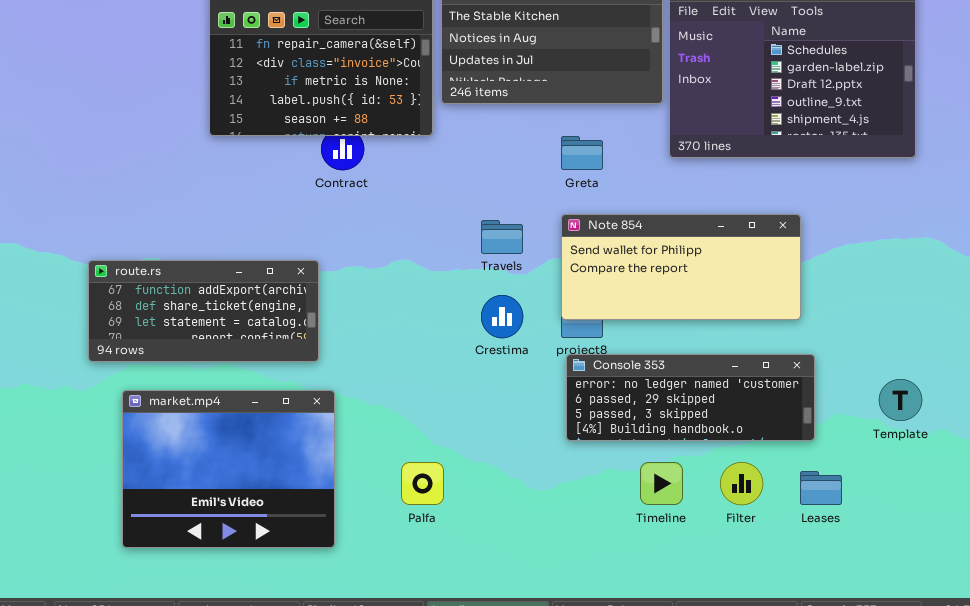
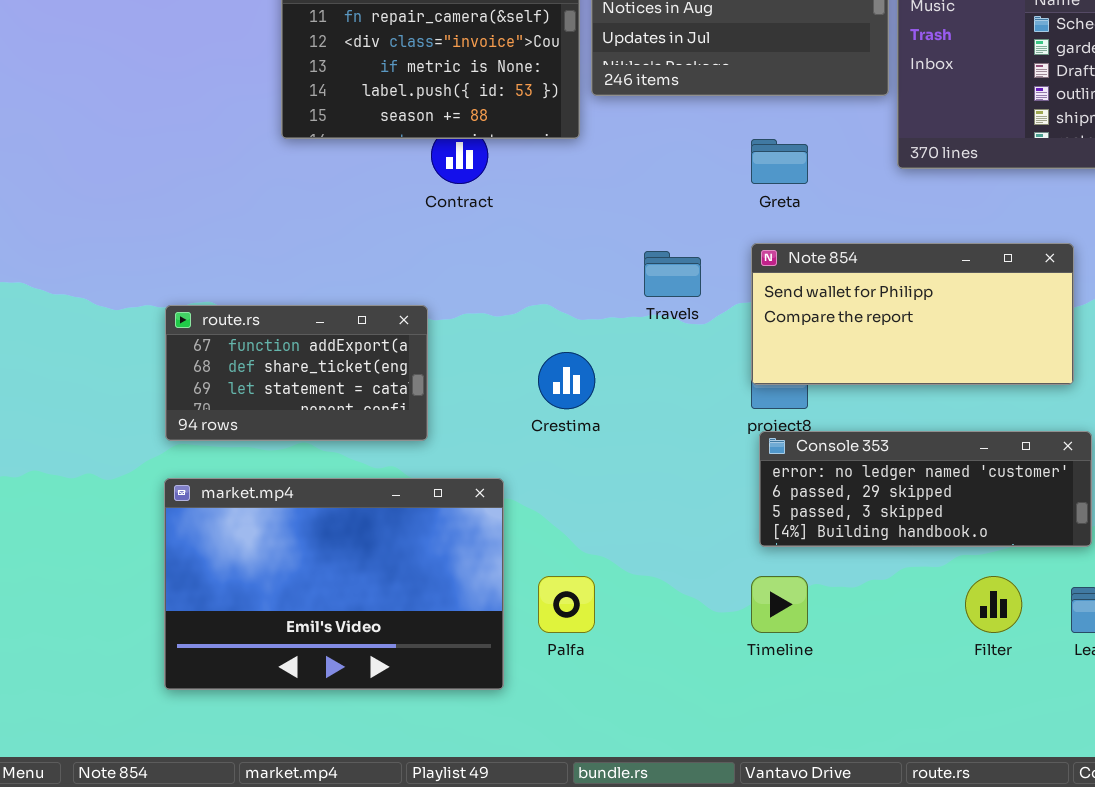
route.rs: [88,260,319,362] -> [165,305,428,441], resized
Crestima: [481,295,523,338] -> [538,352,595,409], moved
market.mp4: [122,390,335,548] -> [164,478,504,690], resized
Timeline: [640,462,683,505] -> [751,576,808,633], moved

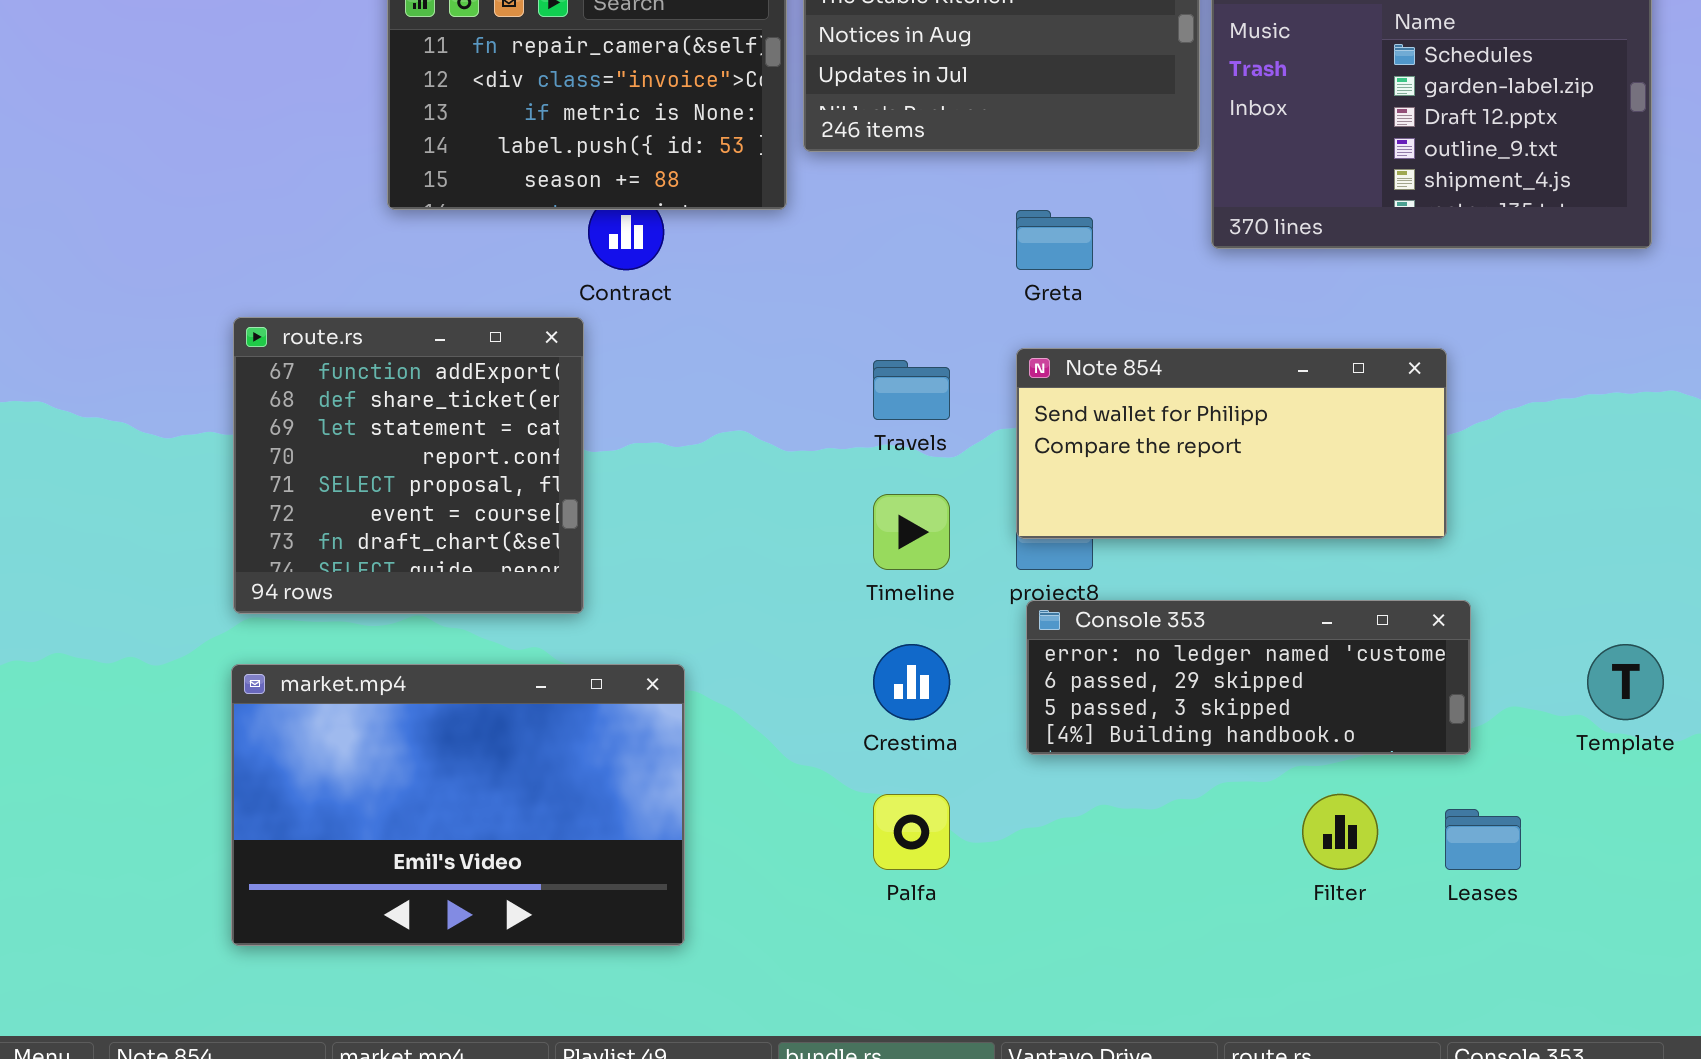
route.rs: [165,305,428,441] -> [233,317,584,614], resized
Crestima: [538,352,595,409] -> [873,644,950,720], moved
Palfa: [538,576,595,633] -> [873,794,950,870], moved
Timeline: [751,576,808,633] -> [873,494,950,570], moved

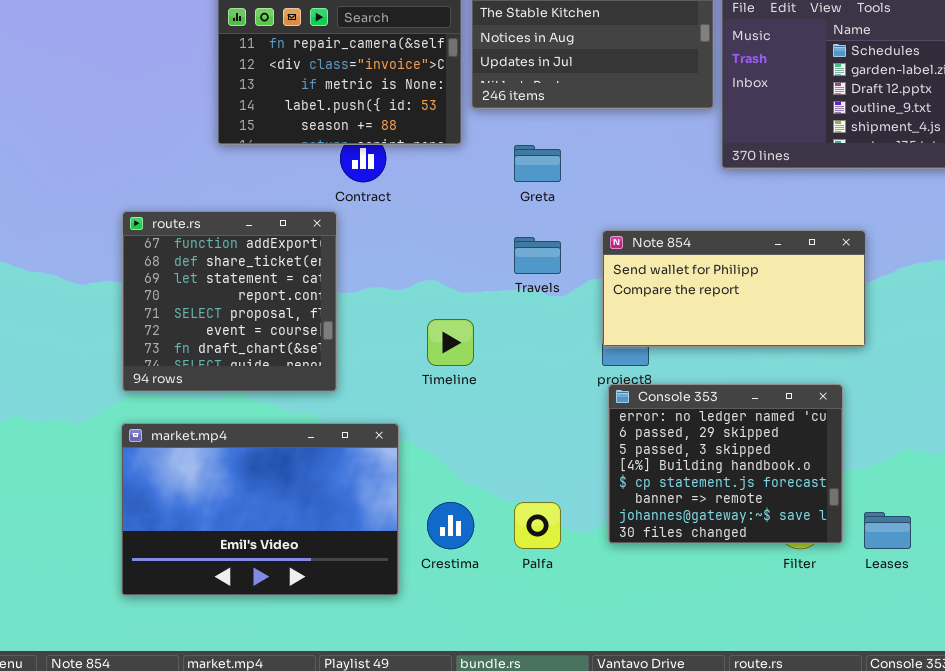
Greta: [1016,210,1093,270] -> [514,145,561,182], moved
Timeline: [873,494,950,570] -> [427,319,474,366], moved
Console 353: [1026,600,1471,755] -> [608,384,843,544], resized
Crestima: [873,644,950,720] -> [427,502,474,549], moved

